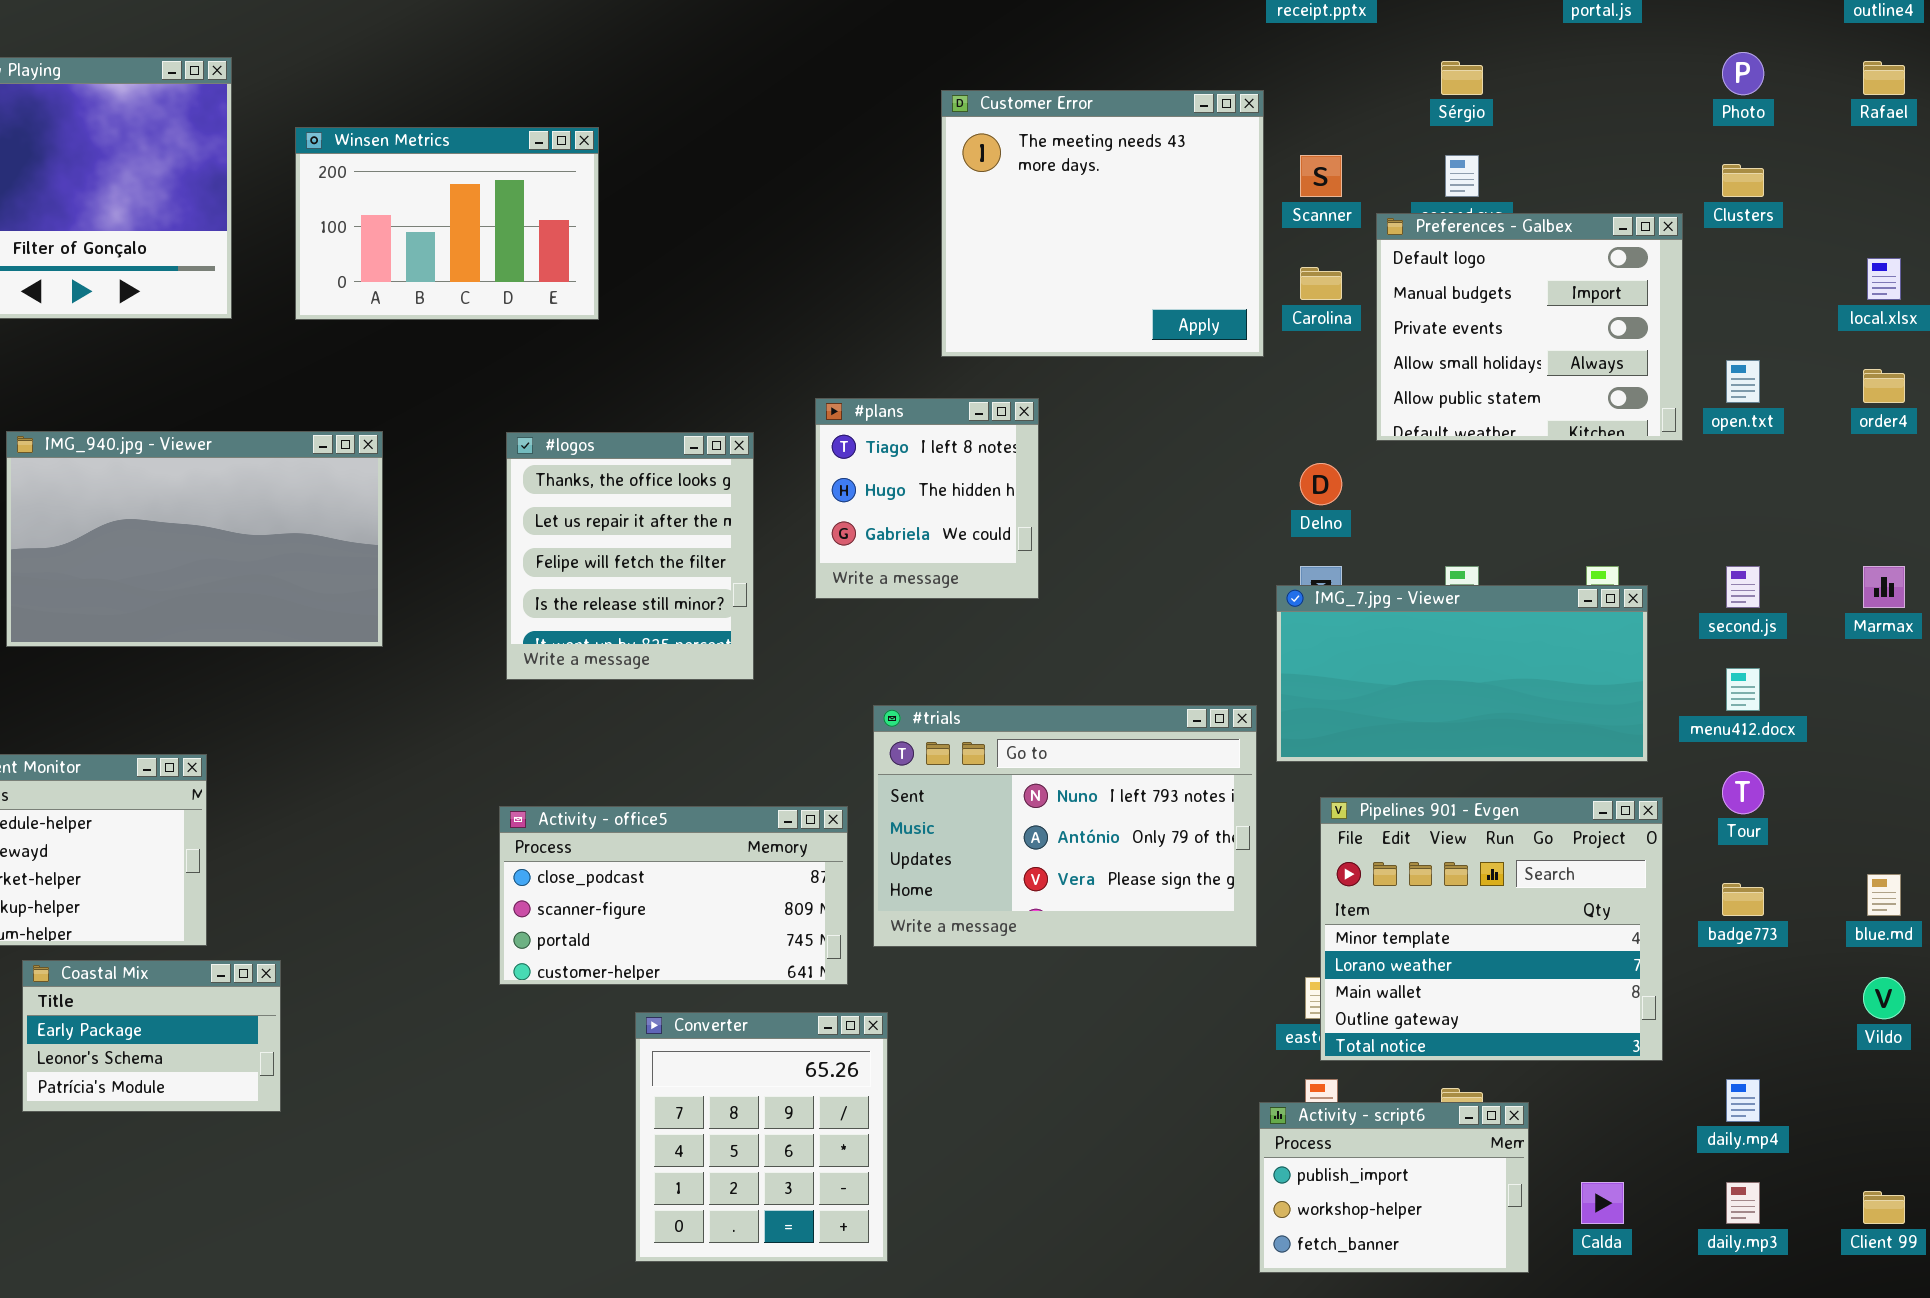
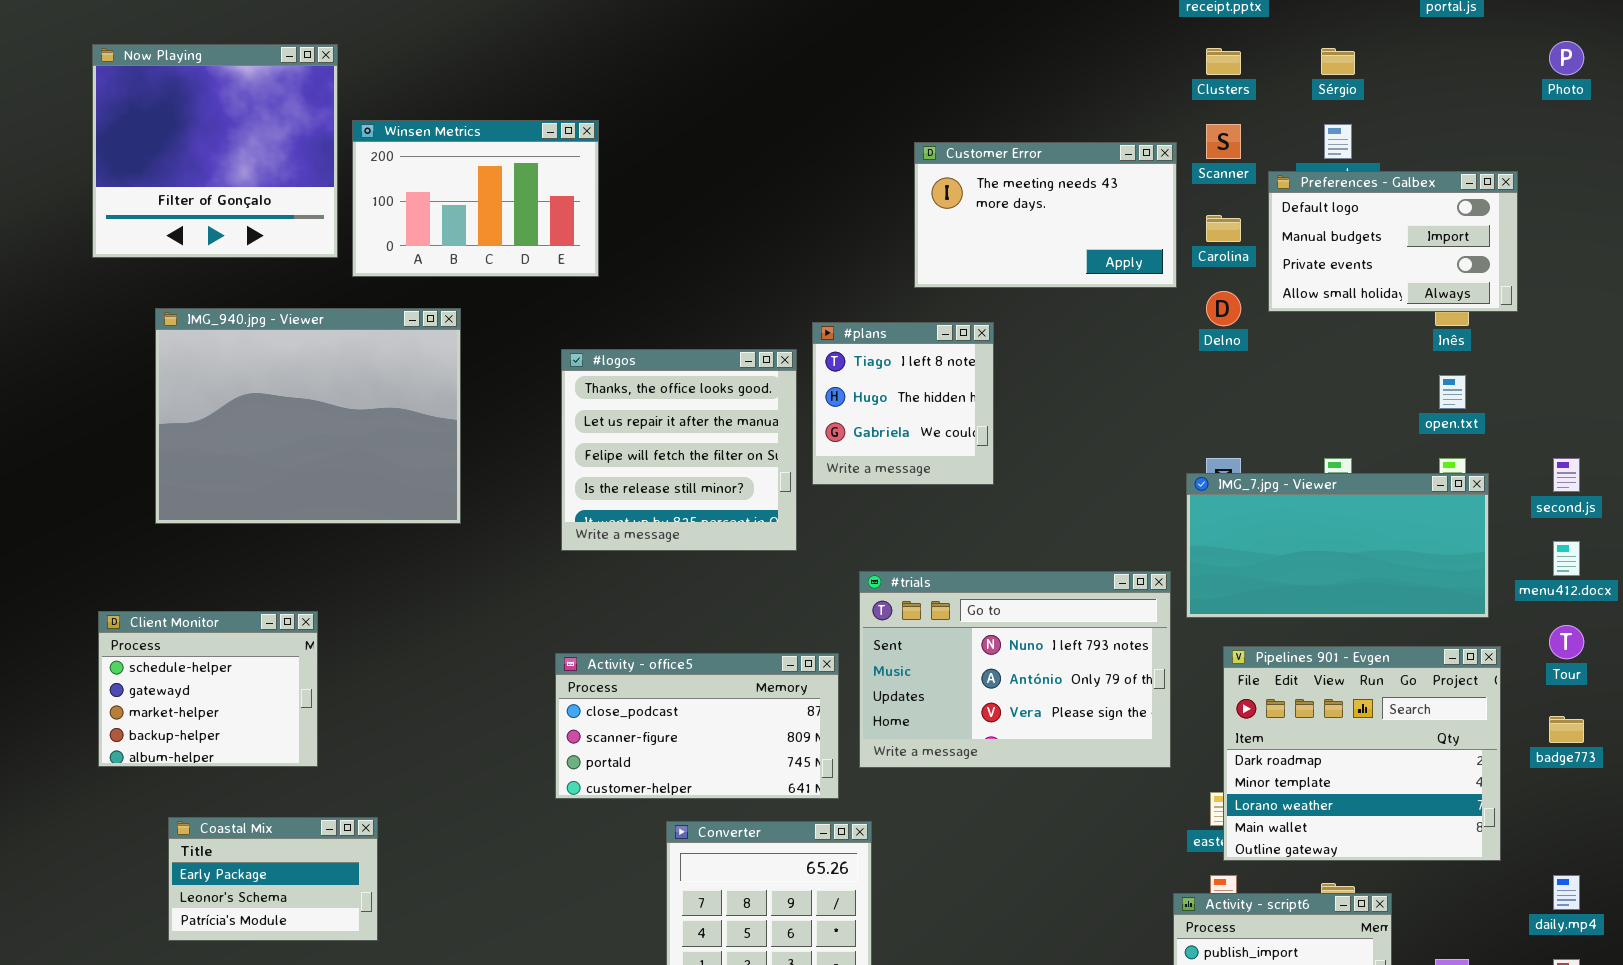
Customer Error: [941,90,1264,357] -> [914,142,1177,288], resized
Winsen Metrics: [295,127,599,320] -> [352,120,599,277], moved
Clusters: [1722,164,1764,197] -> [1206,48,1241,75], moved
Preferences - Galbex: [1376,213,1683,441] -> [1268,171,1518,312], resized
open.txt: [1726,360,1760,403] -> [1439,375,1466,409], moved
IMG_940.jpg - Viewer: [6,431,383,647] -> [155,308,461,524], resized
#logos: [506,432,754,680] -> [561,349,797,551], resized
Delno: [1300,463,1342,505] -> [1206,291,1241,326], moved
Pipelines 901 - Evgen: [1320,797,1663,1061] -> [1223,646,1501,861], scrolled up 1 row
Coastal Mix: [22,960,281,1112] -> [168,817,378,941], moved

